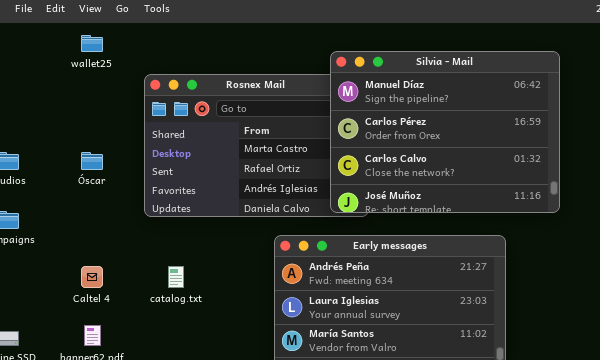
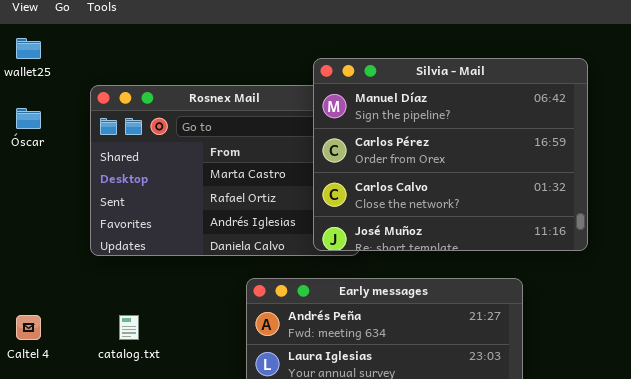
Óscar: [81,152,103,170] -> [16,108,41,129], moved

